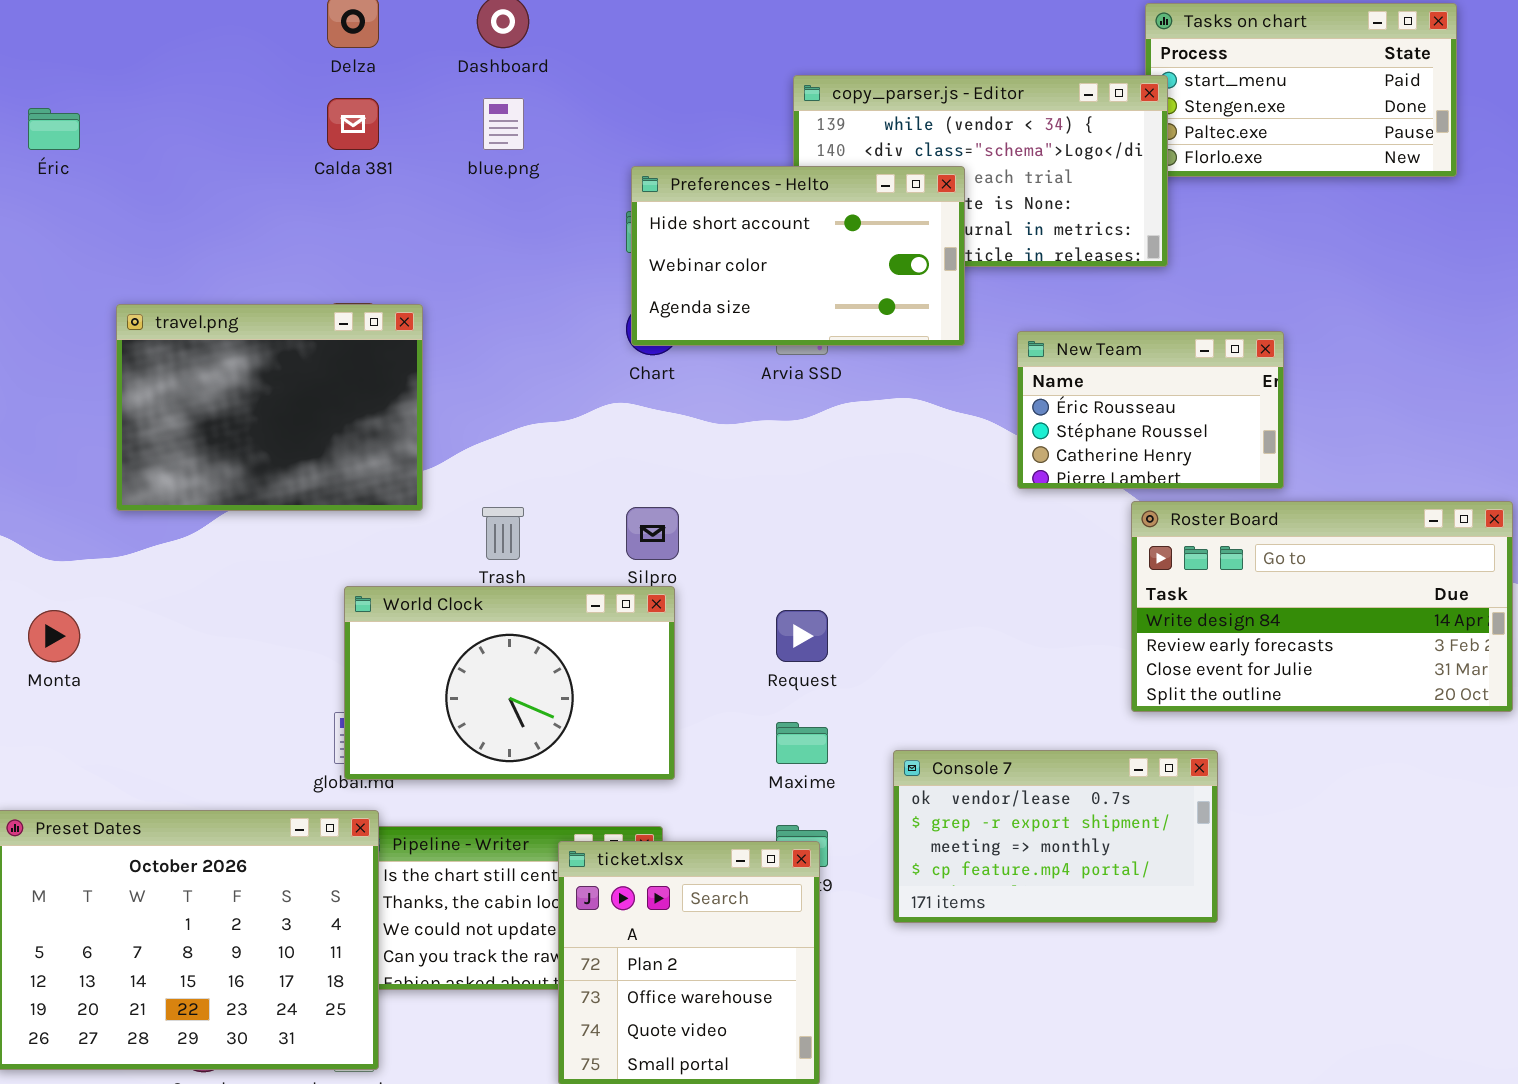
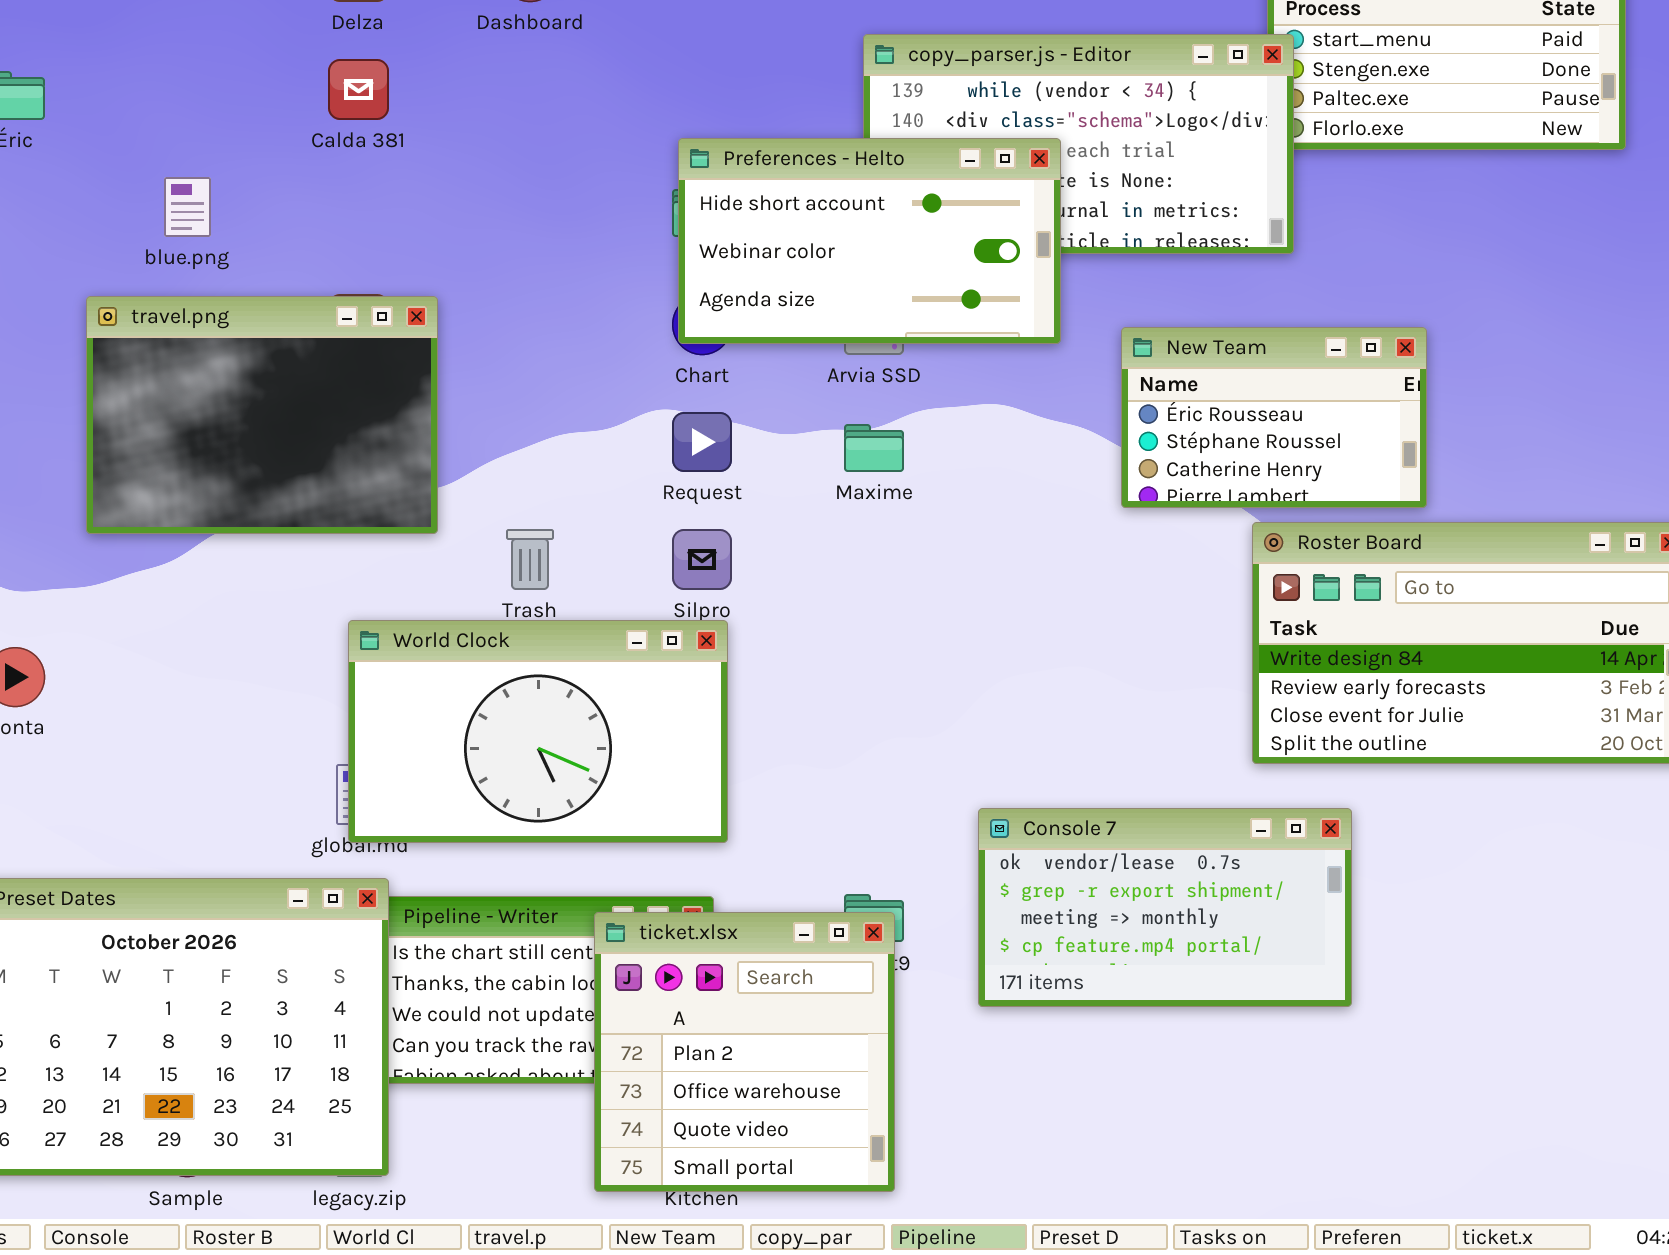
blue.png: [483,98,524,150] -> [164,177,211,237], moved
Request: [776,610,828,662] -> [672,412,732,472], moved
Maxime: [776,722,828,764] -> [844,424,904,472], moved

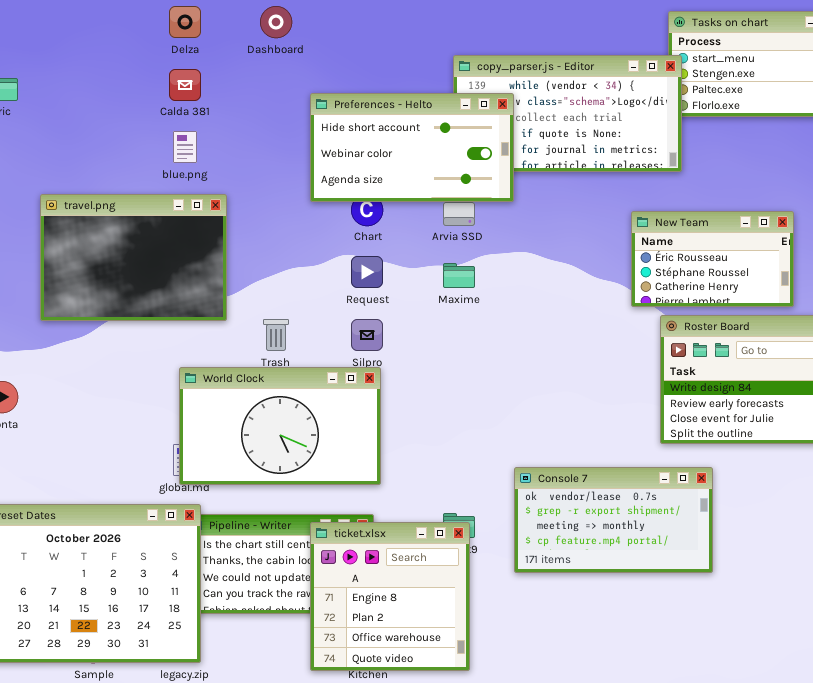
Preferences - Helto: [678,138,1061,344] -> [310,93,514,202], moved
blue.png: [164,177,211,237] -> [173,131,197,163], moved
New Team: [1121,327,1427,508] -> [631,211,794,307], moved
ticket.xlsx: [594,912,895,1192] -> [310,522,470,671], scrolled up 1 row

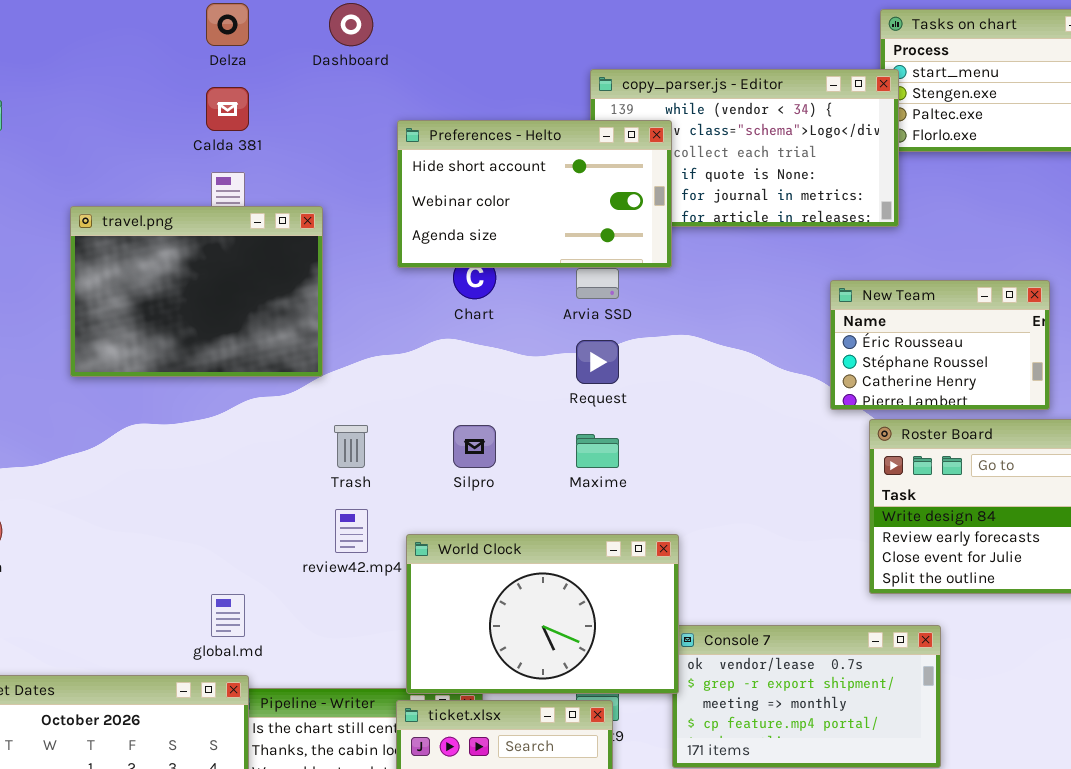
travel.png: [40,194,227,321] -> [70,206,323,377], moved
Request: [351,256,383,288] -> [576,340,619,384], moved
Maxime: [443,263,475,288] -> [576,434,619,468], moved
World Clock: [179,367,381,485] -> [406,534,679,694], moved

